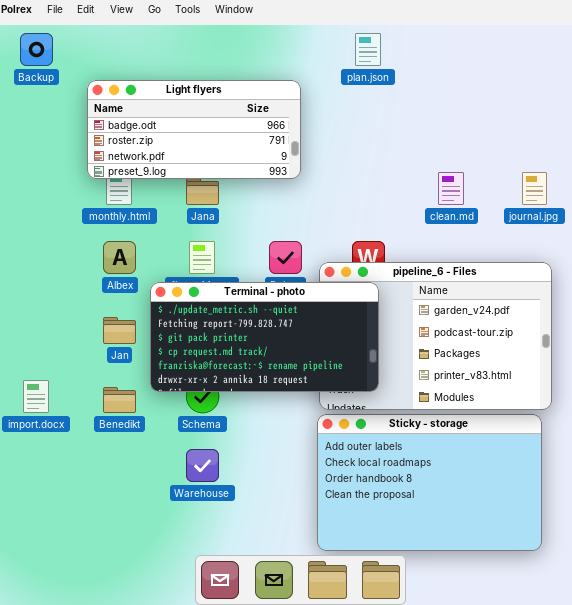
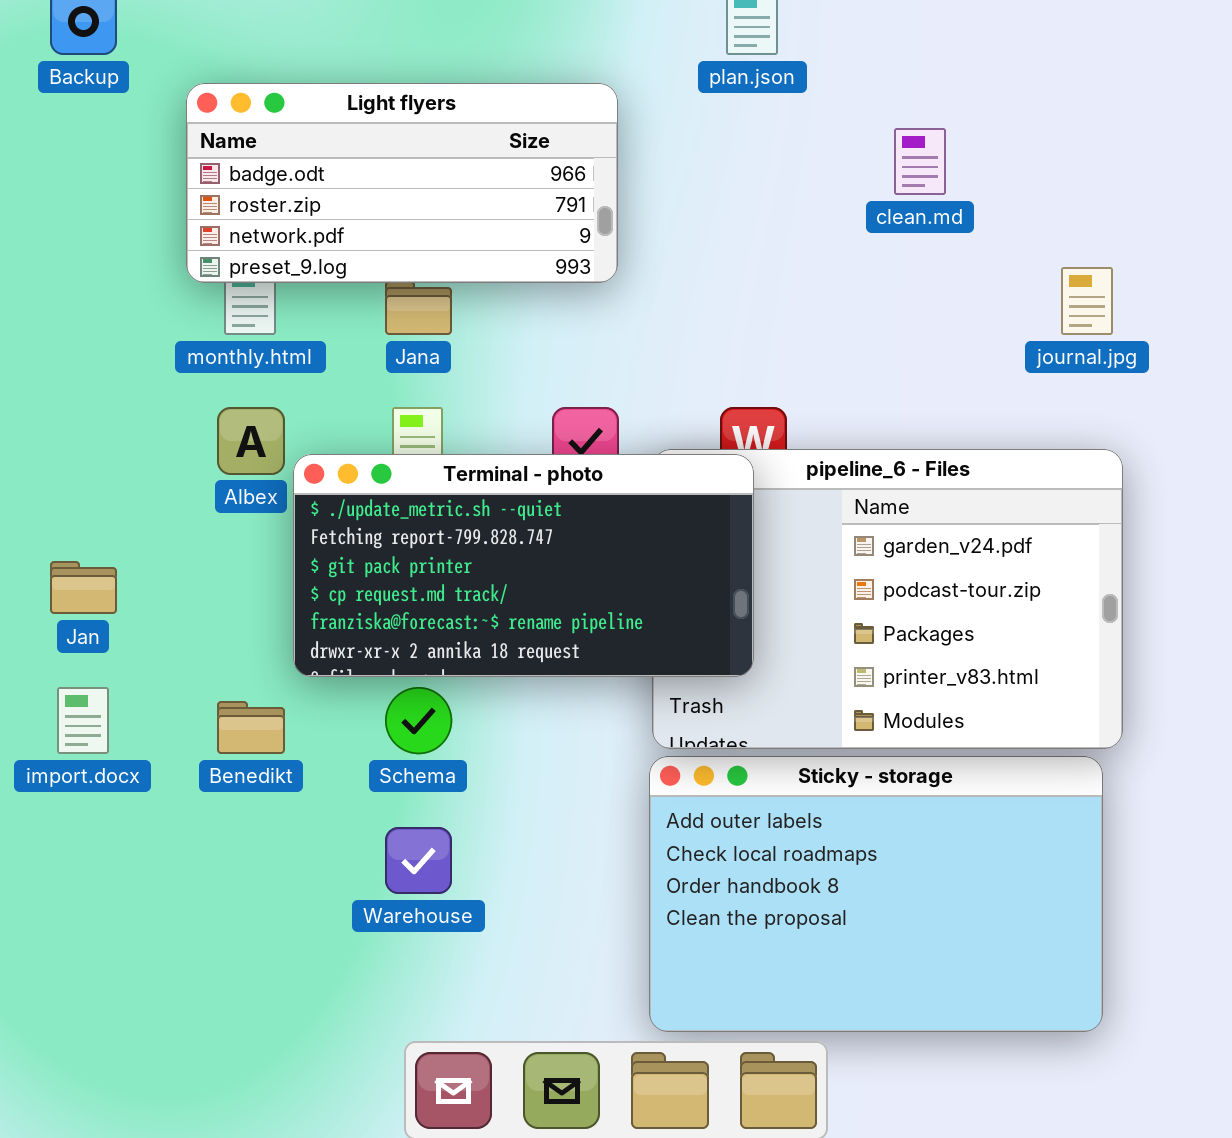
clean.md: [438,172,464,205] -> [894,128,946,195], moved
Terminal - photo: [150,282,379,392] -> [293,454,754,677], moved
Jan: [103,317,136,344] -> [50,561,117,614], moved

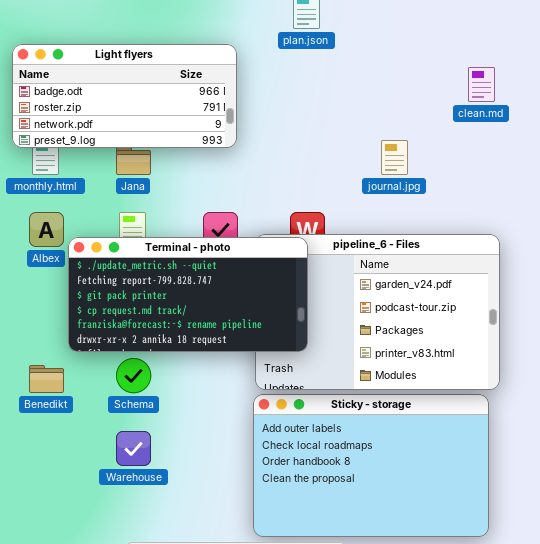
clean.md: [894,128,946,195] -> [468,67,495,102], moved
journal.jpg: [1061,267,1113,335] -> [381,140,408,175], moved

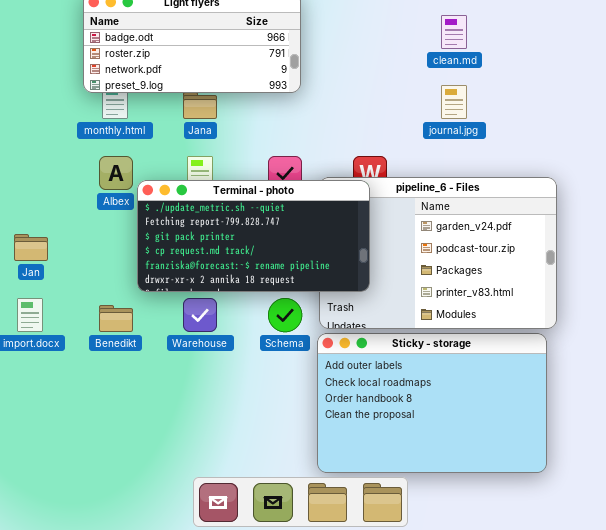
clean.md: [468,67,495,102] -> [441,15,467,49], moved
Schema: [116,358,151,393] -> [268,298,302,332], moved
Warehouse: [116,431,151,466] -> [183,298,217,332], moved

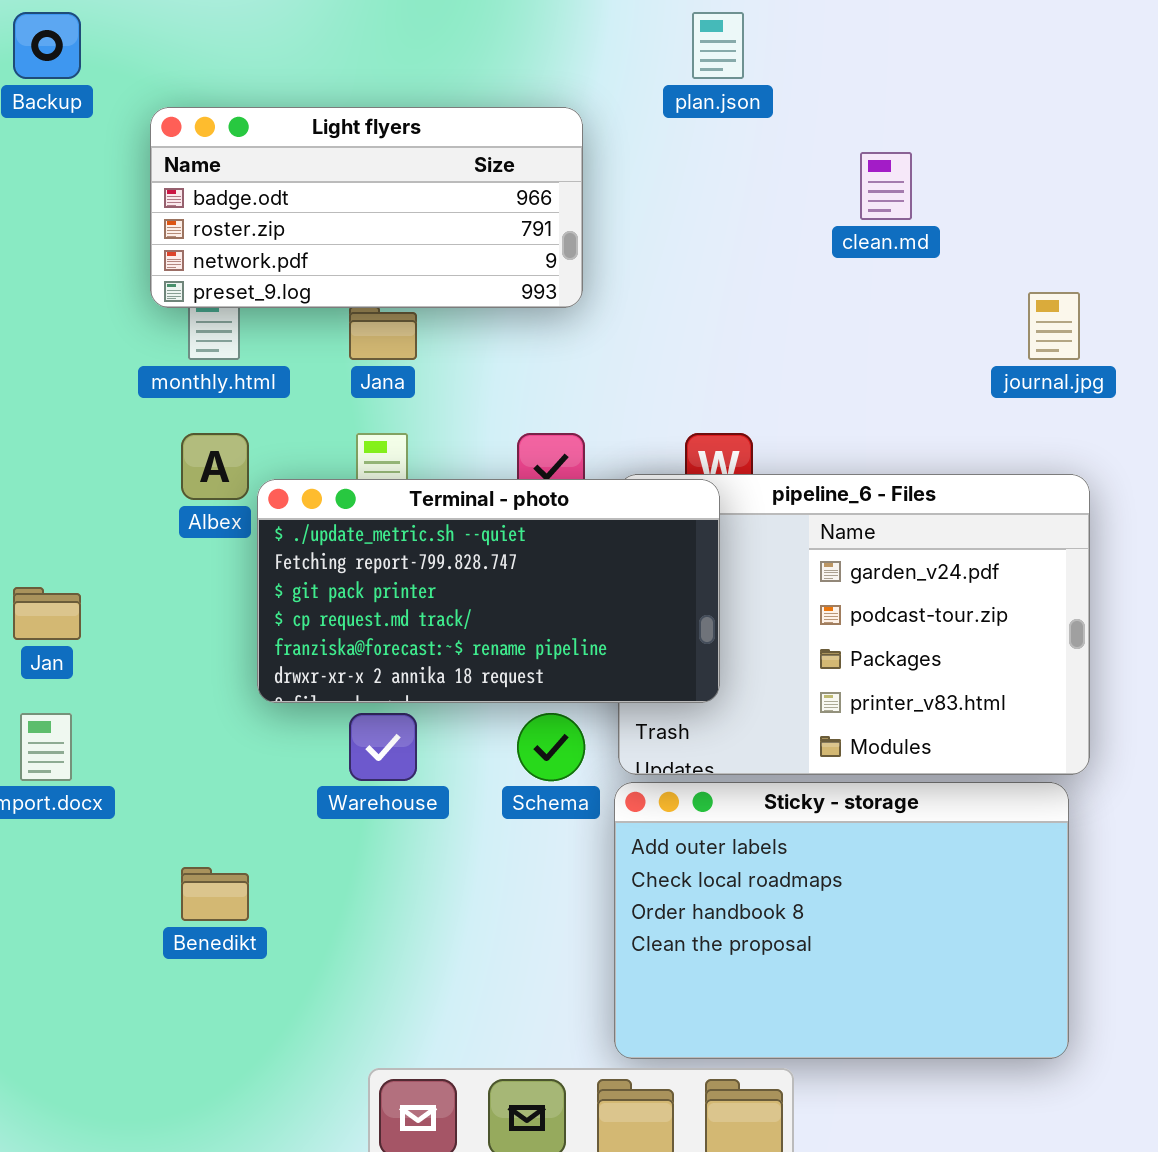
journal.jpg: [441,85,467,119] -> [1028,292,1080,360], moved
Benedikt: [99,305,133,332] -> [181,867,249,921], moved

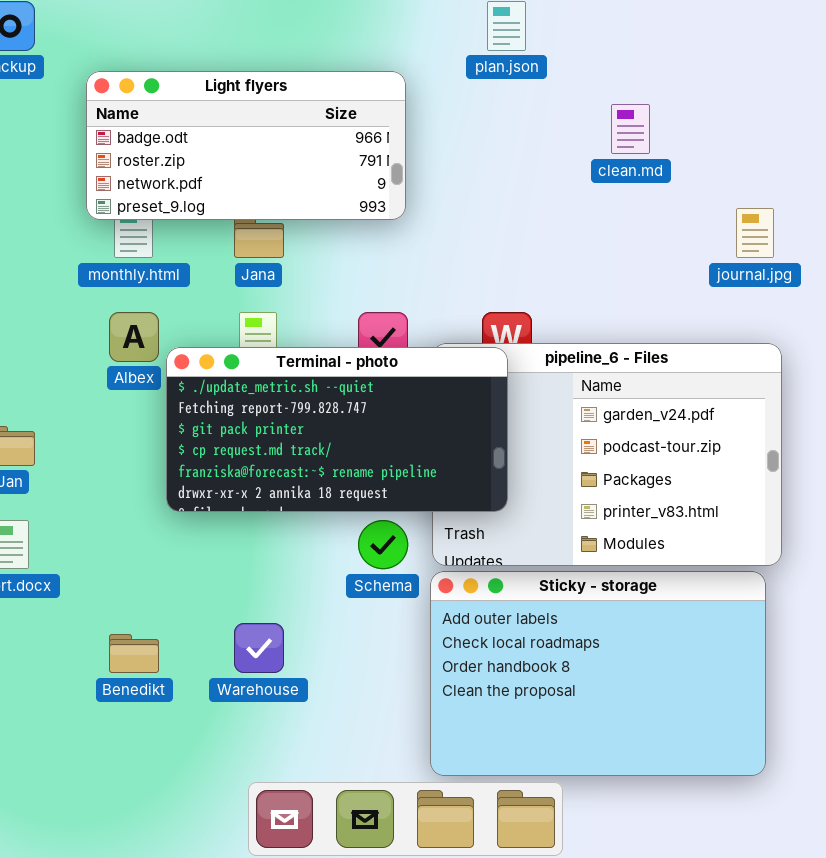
Warehouse: [349,713,417,781] -> [234,623,284,673], moved

